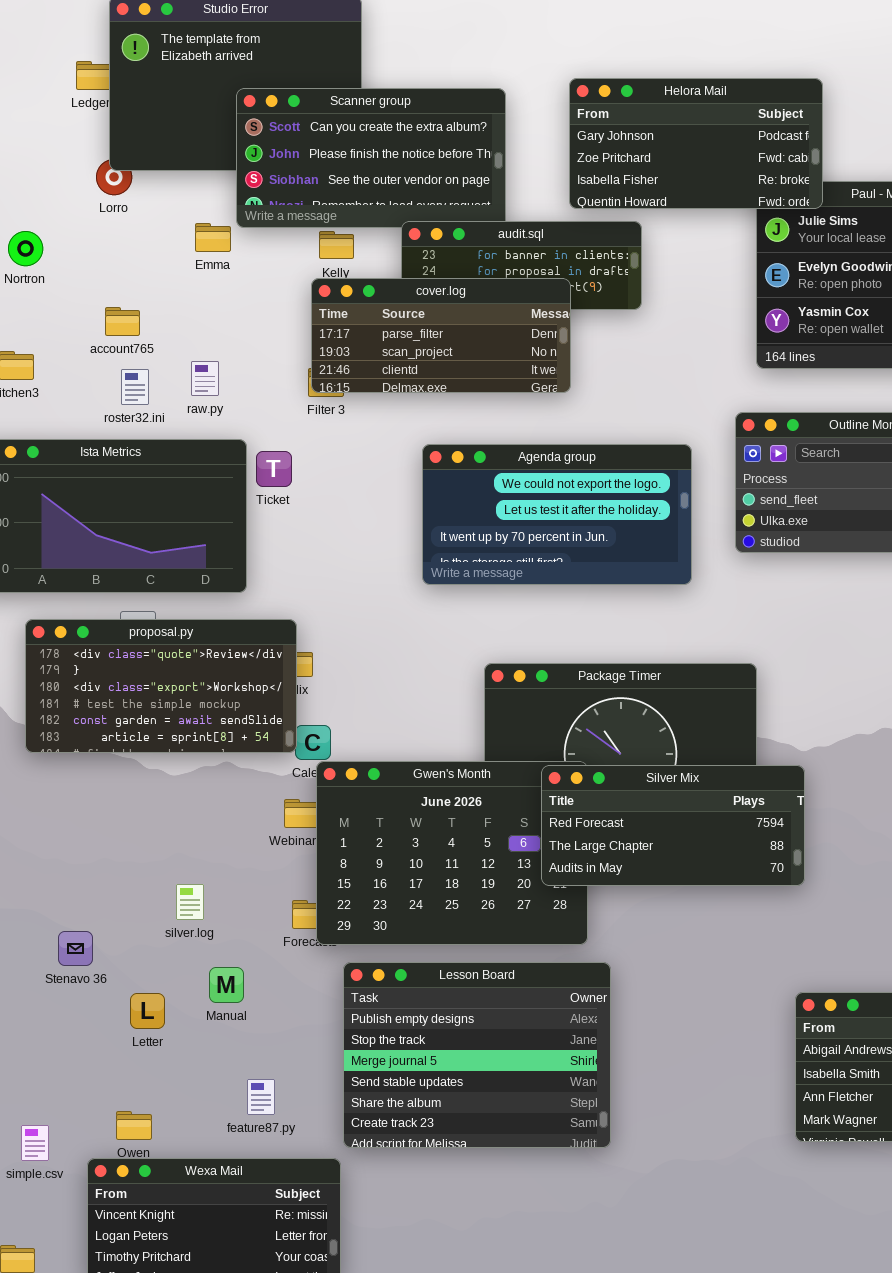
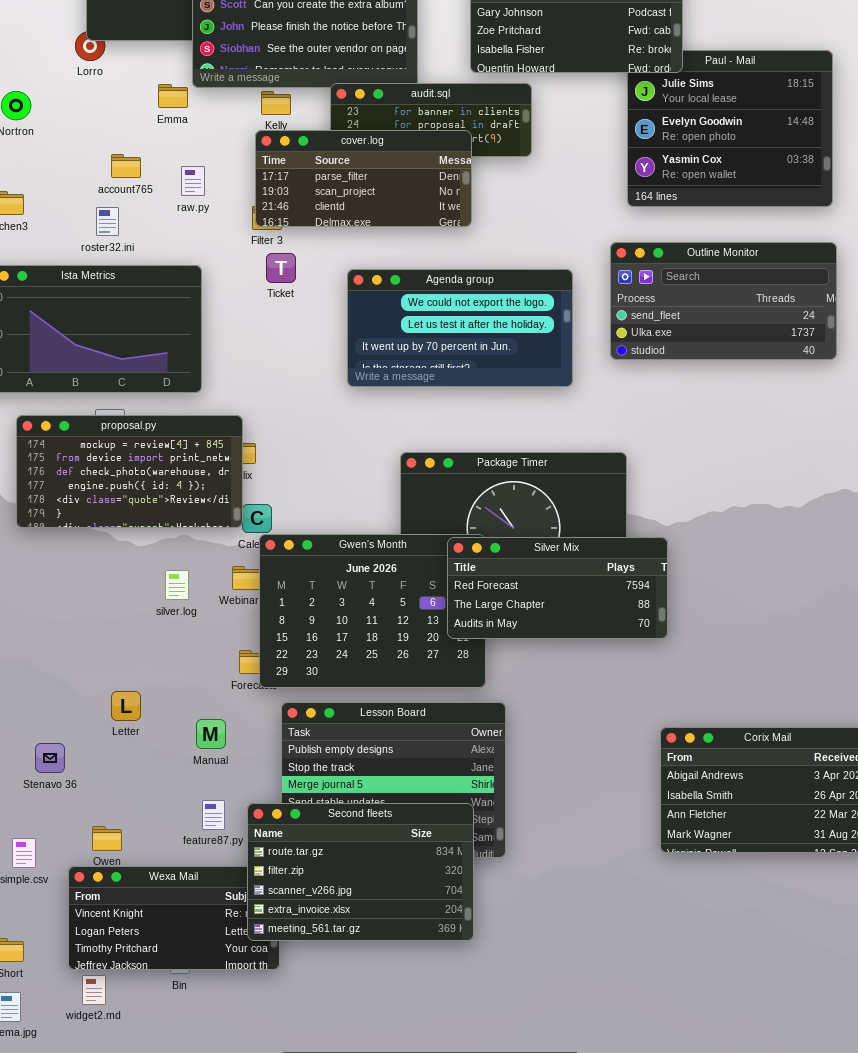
account765: [105,307,140,336] -> [111,154,141,178], moved
raw.py: [191,361,219,396] -> [181,166,205,196], moved
Ticket: [256,451,292,487] -> [266,253,296,283], moved
proposal.py: [25,619,297,753] -> [16,415,243,528], scrolled up 4 rows
silver.log: [176,884,204,920] -> [165,570,189,600], moved
Stenavo 36: [58,931,93,966] -> [35,743,65,773], moved
Manual: [209,967,244,1003] -> [196,719,226,749], moved
Letter: [130,993,165,1029] -> [111,691,141,721], moved
Second fleets: none -> [247,803,474,941], opened

